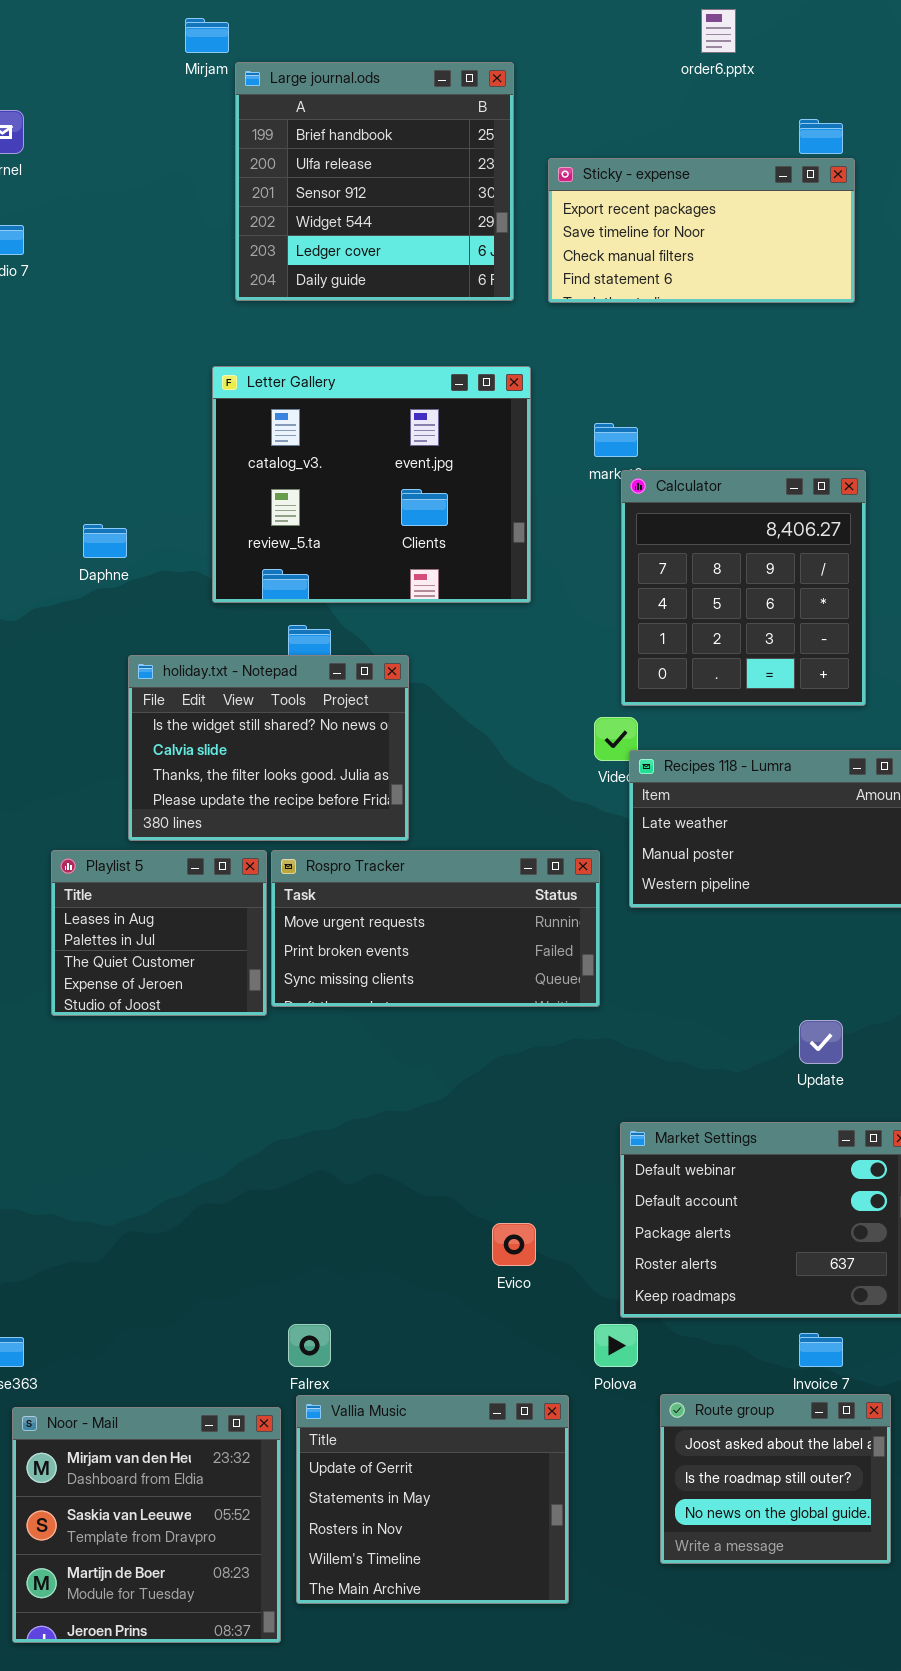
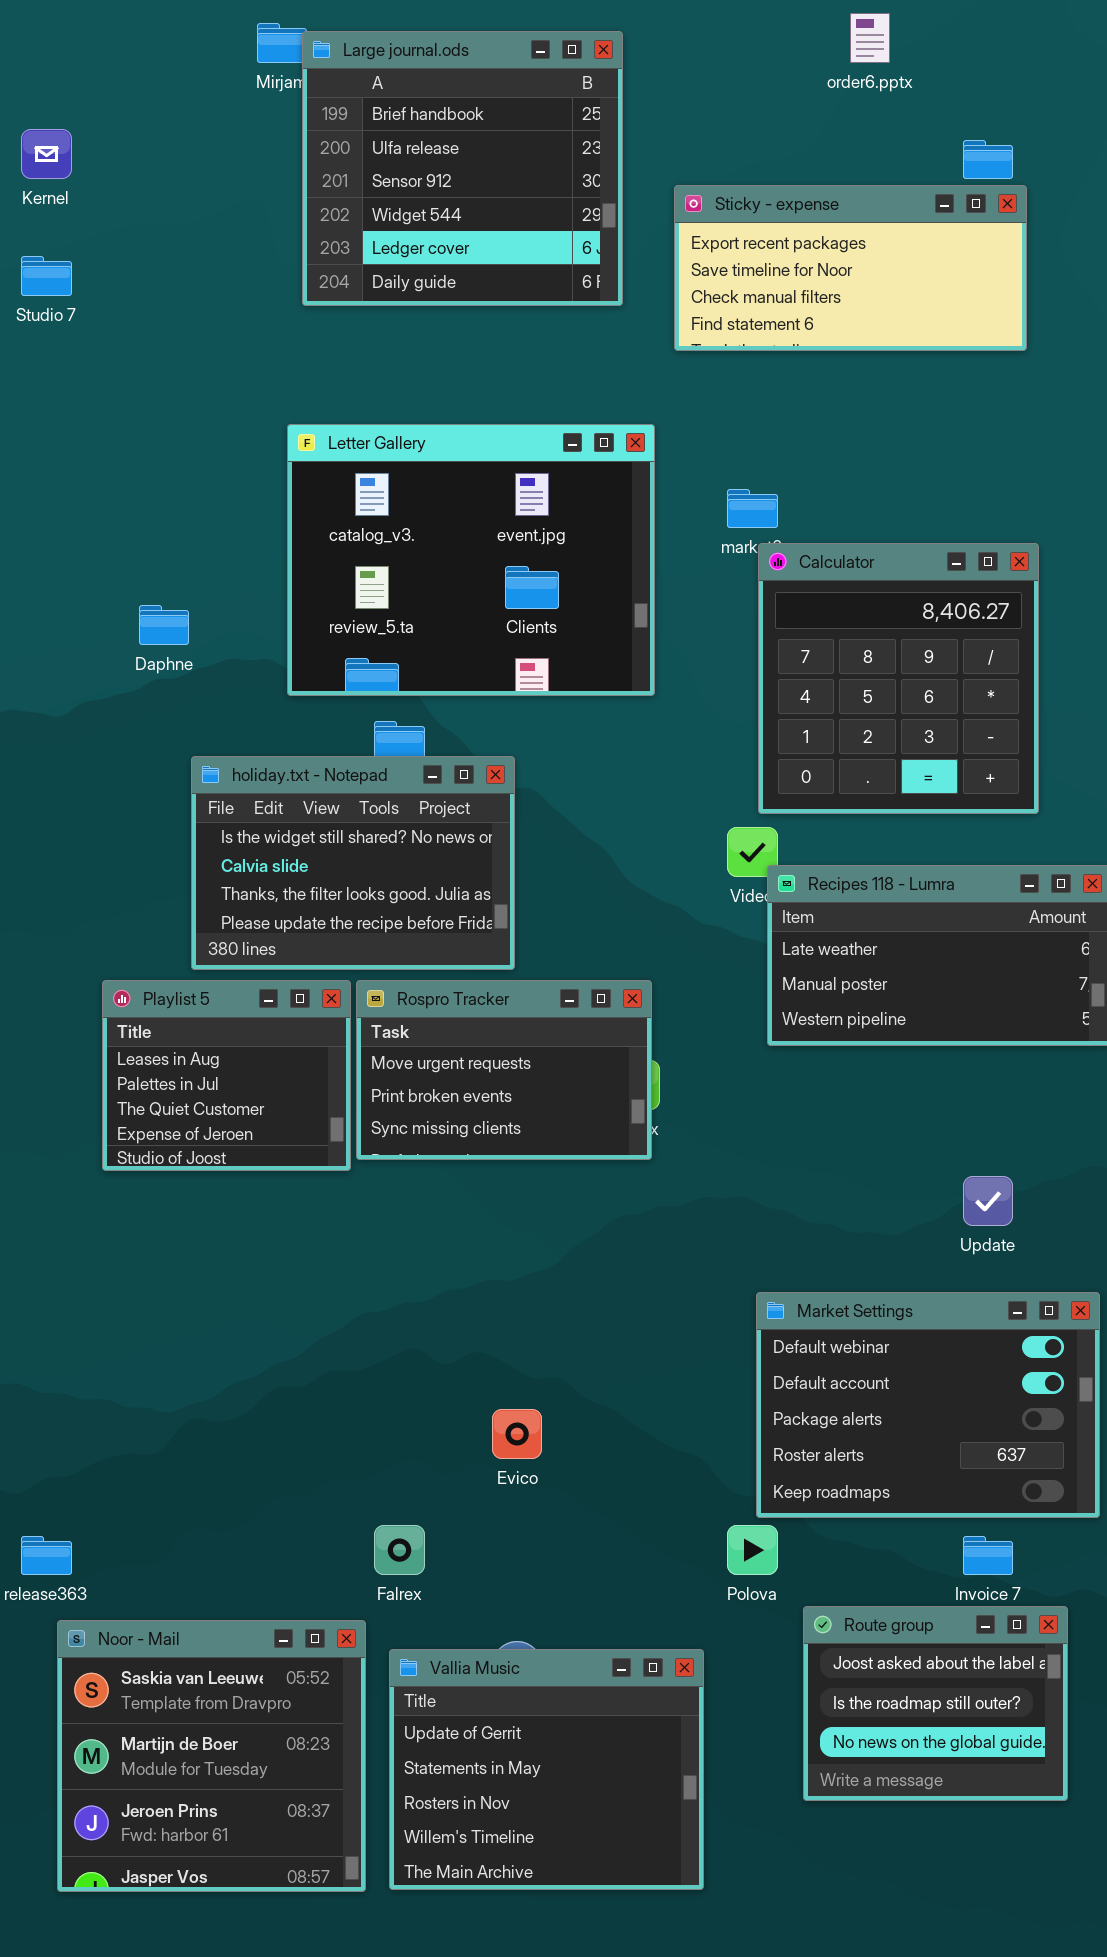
Large journal.ods: [235,62,514,301] -> [302,31,623,306], moved
Rospro Tracker: [271,850,600,1007] -> [356,980,652,1160], resized
Evico: [492,1223,536,1266] -> [492,1409,542,1459], moved
Vallia Music: [296,1395,569,1604] -> [389,1649,704,1890], moved
Noor - Mail: [12,1407,281,1643] -> [57,1620,366,1892], scrolled down 1 row

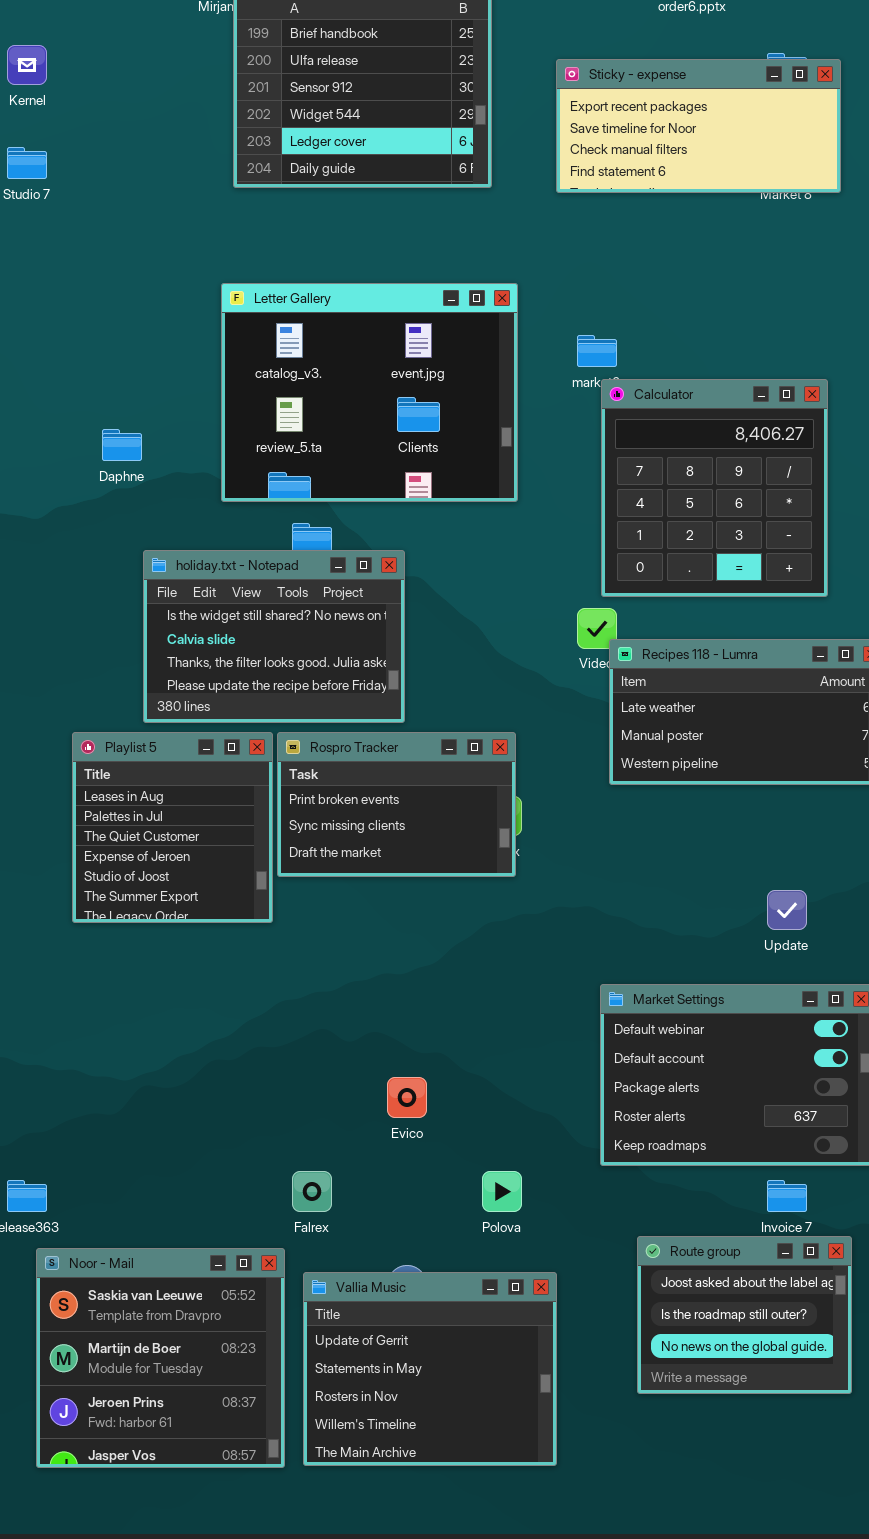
Sticky - expense: [674,185,1027,351] -> [556,59,841,193], moved
Playlist 5: [102,980,351,1171] -> [72,732,273,923], resized
Rospro Tracker: [356,980,652,1160] -> [277,732,516,877], scrolled down 1 row
Polova: [727,1525,778,1575] -> [482,1171,522,1212], moved

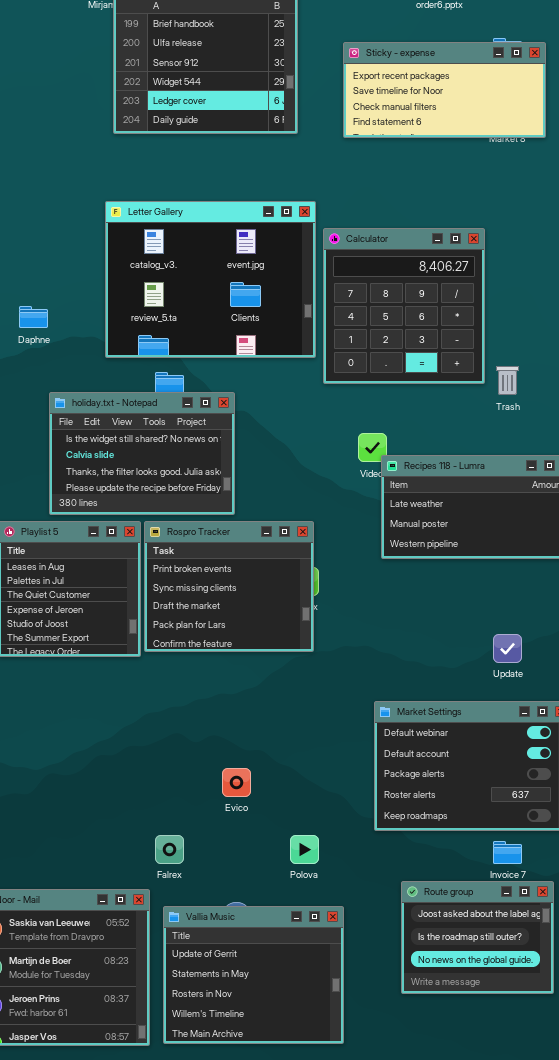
Calculator: [601,379,828,597] -> [323,228,485,384], moved
Rospro Tracker: [277,732,516,877] -> [144,521,314,652], resized

